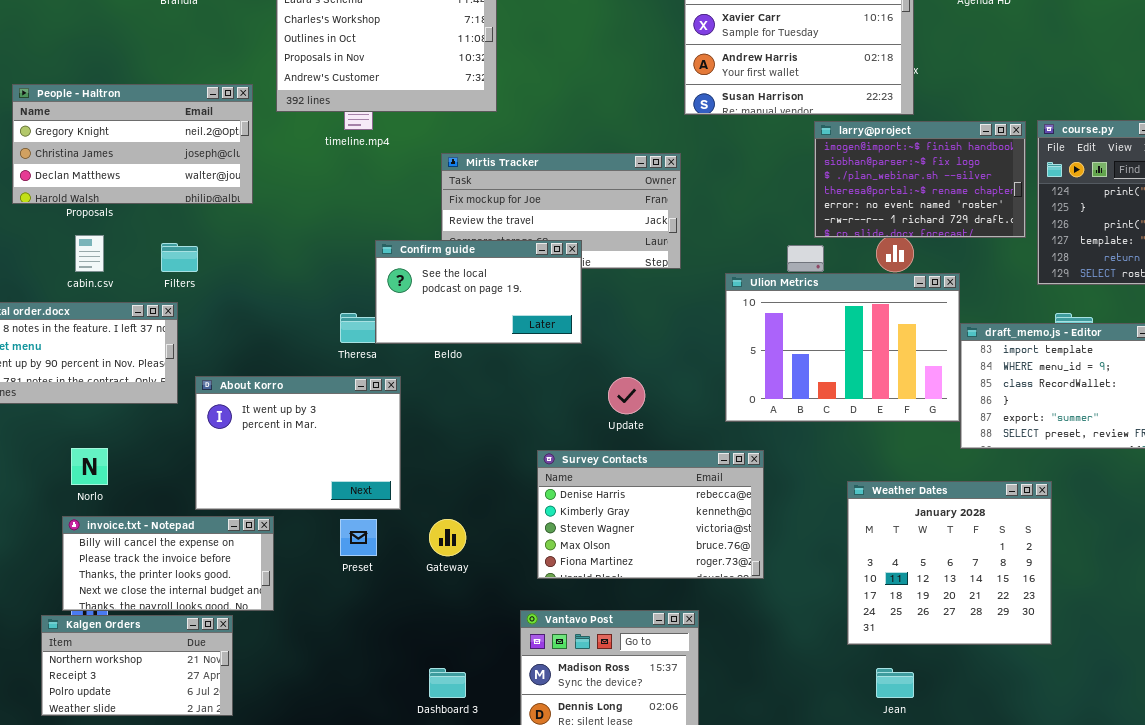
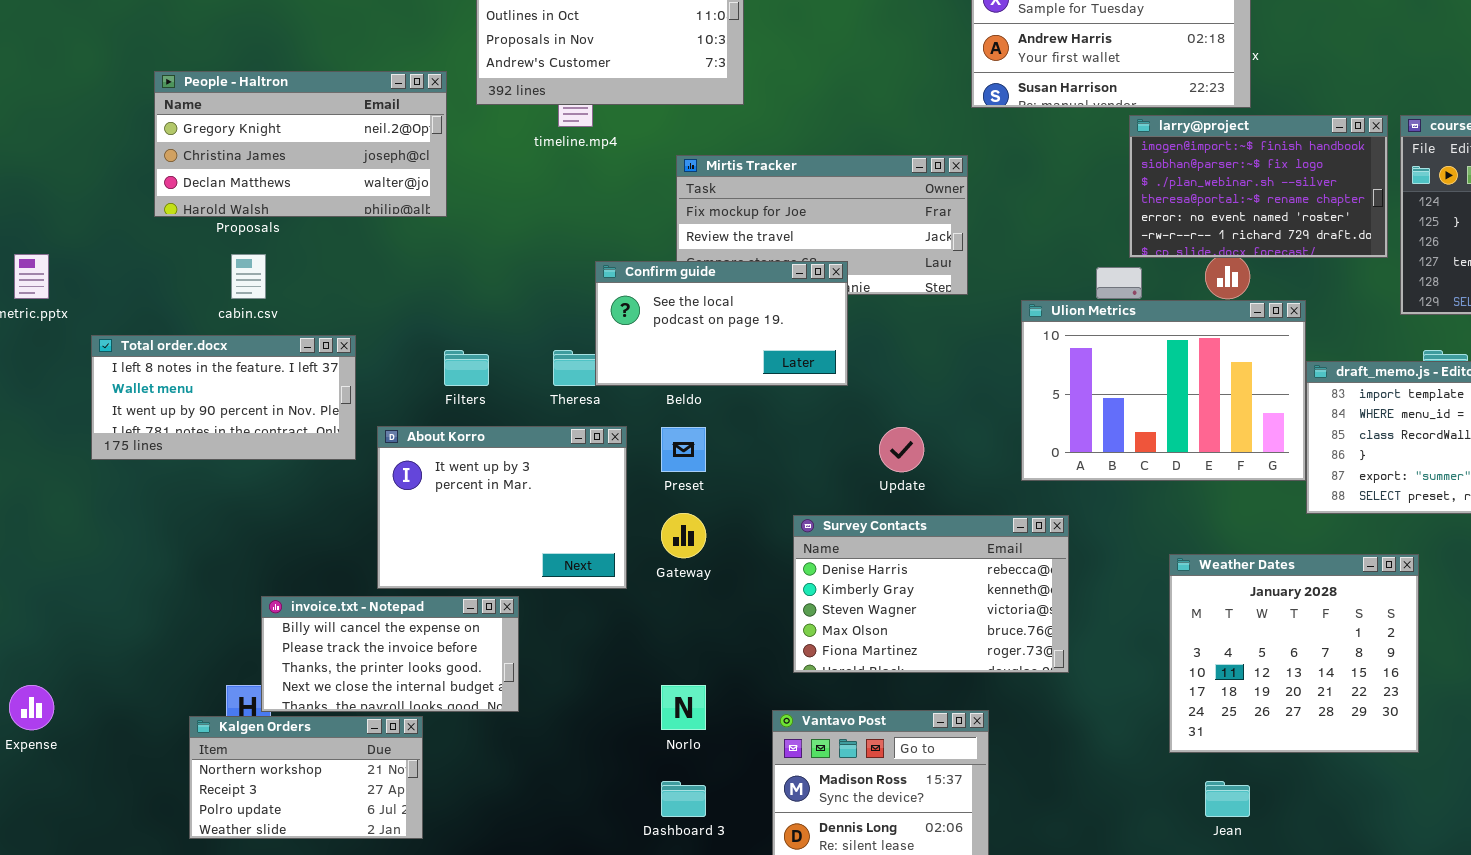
Filters: [161,243,198,272] -> [444,350,489,386], moved
Norlo: [71,448,108,485] -> [661,685,706,730], moved
invoice.txt - Notepad: [62,516,274,611] -> [261,596,519,712], moved
Preset: [340,519,377,556] -> [661,427,706,472], moved
Gateway: [429,519,466,556] -> [661,513,706,558], moved

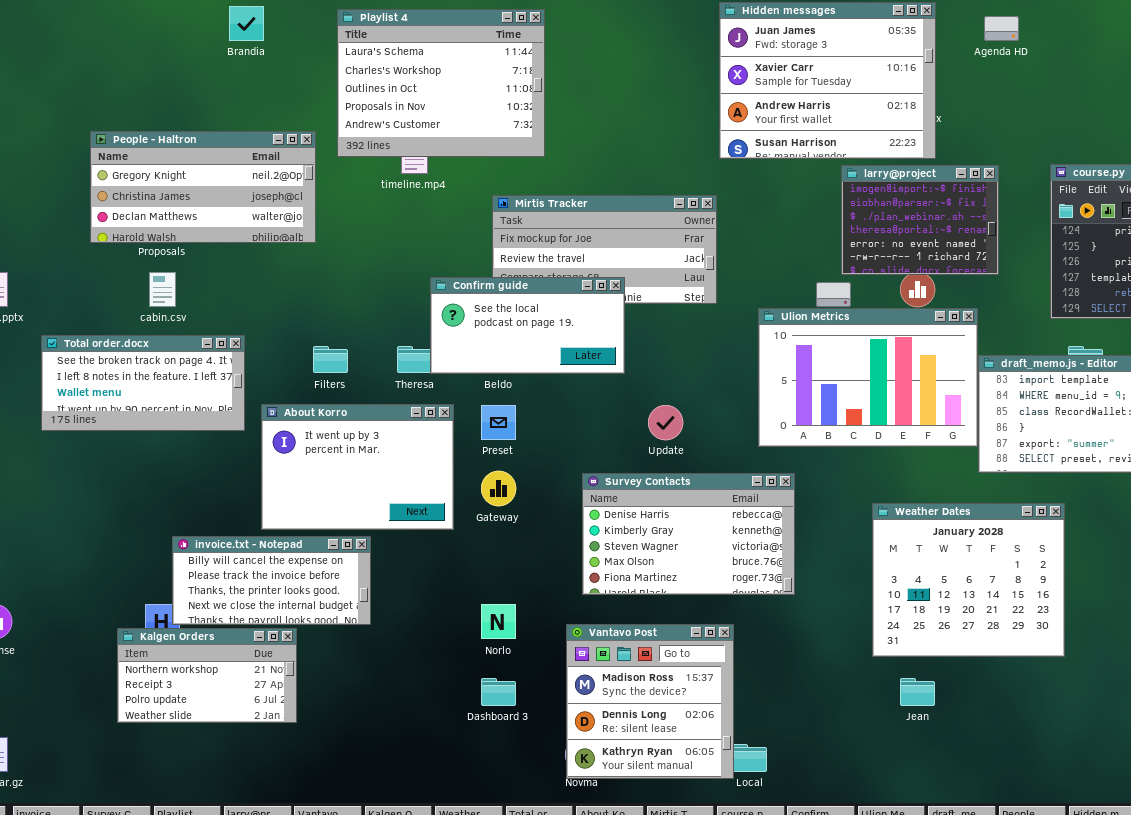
larry@project: [1129,115,1388,258] -> [841,165,999,275], resized
Total order.docx: [91,335,356,460] -> [41,335,245,431], scrolled up 1 row

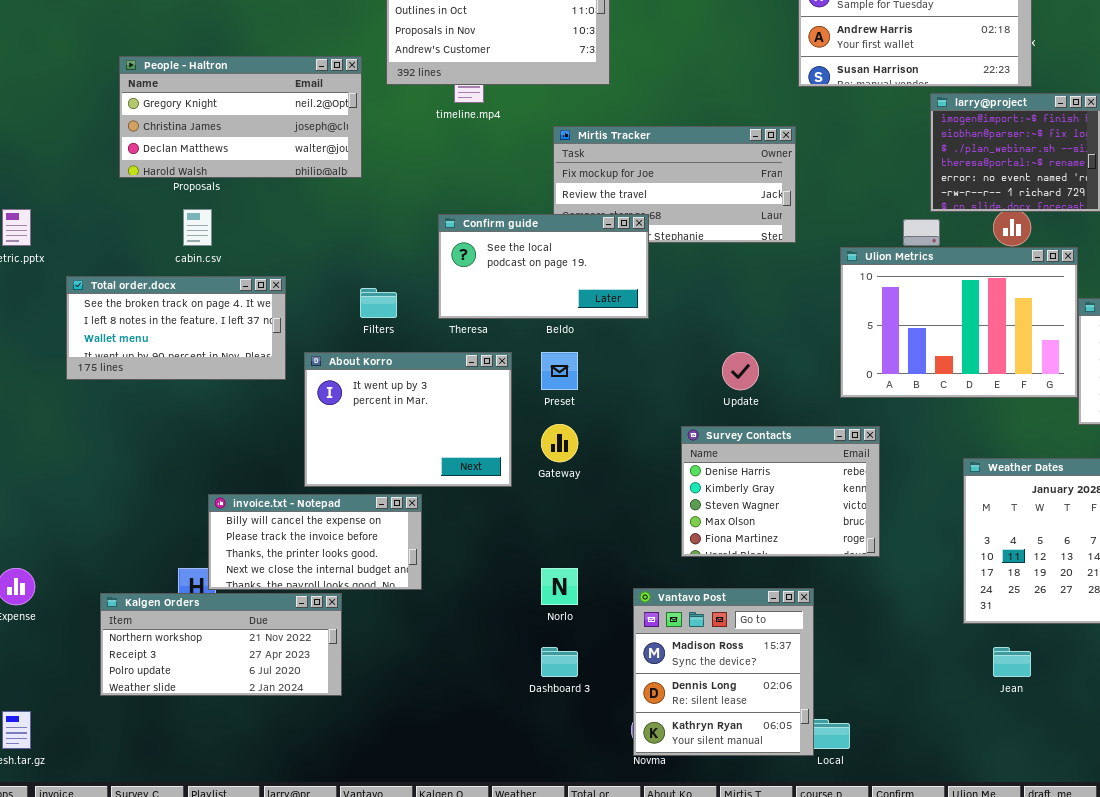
Confirm guide: [430,277,625,374] -> [438,214,649,319], moved
Survey Contacts: [582,473,795,595] -> [681,426,880,557], resized
Kalgen Orders: [117,628,297,723] -> [100,593,342,696], resized

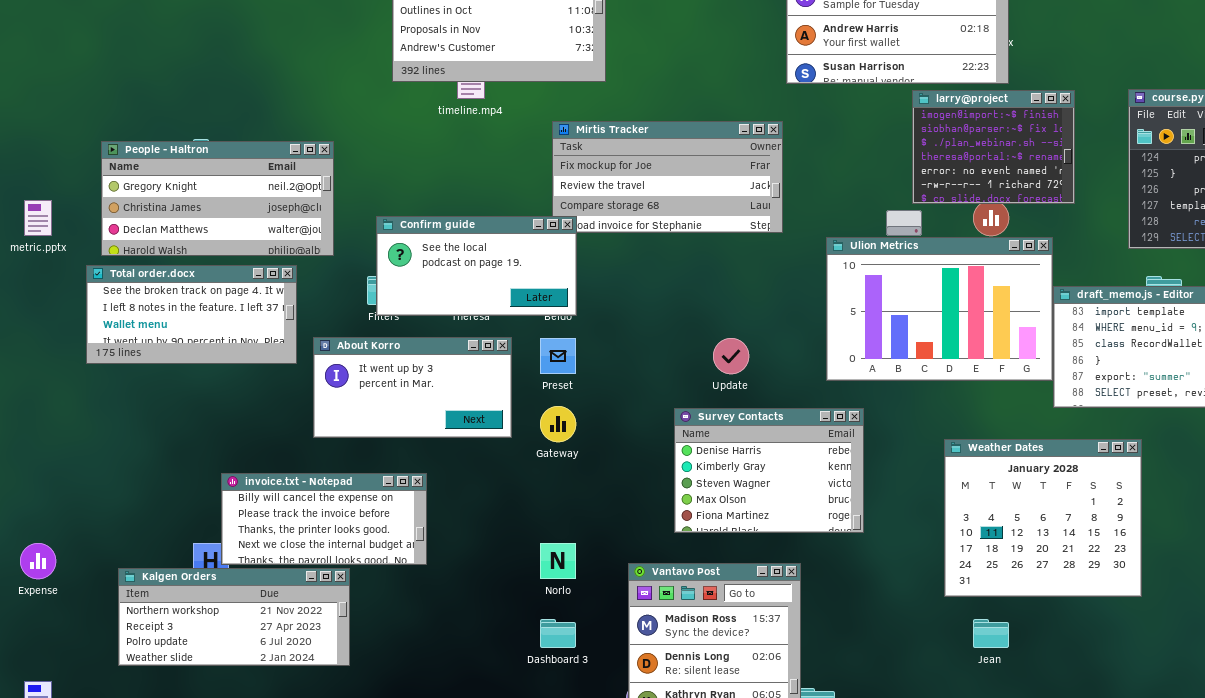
People - Haltron: [119,56,362,178] -> [101,141,334,256], moved
Confirm guide: [438,214,649,319] -> [376,216,577,316], moved
About Korro: [304,352,512,487] -> [313,337,512,438], resized

